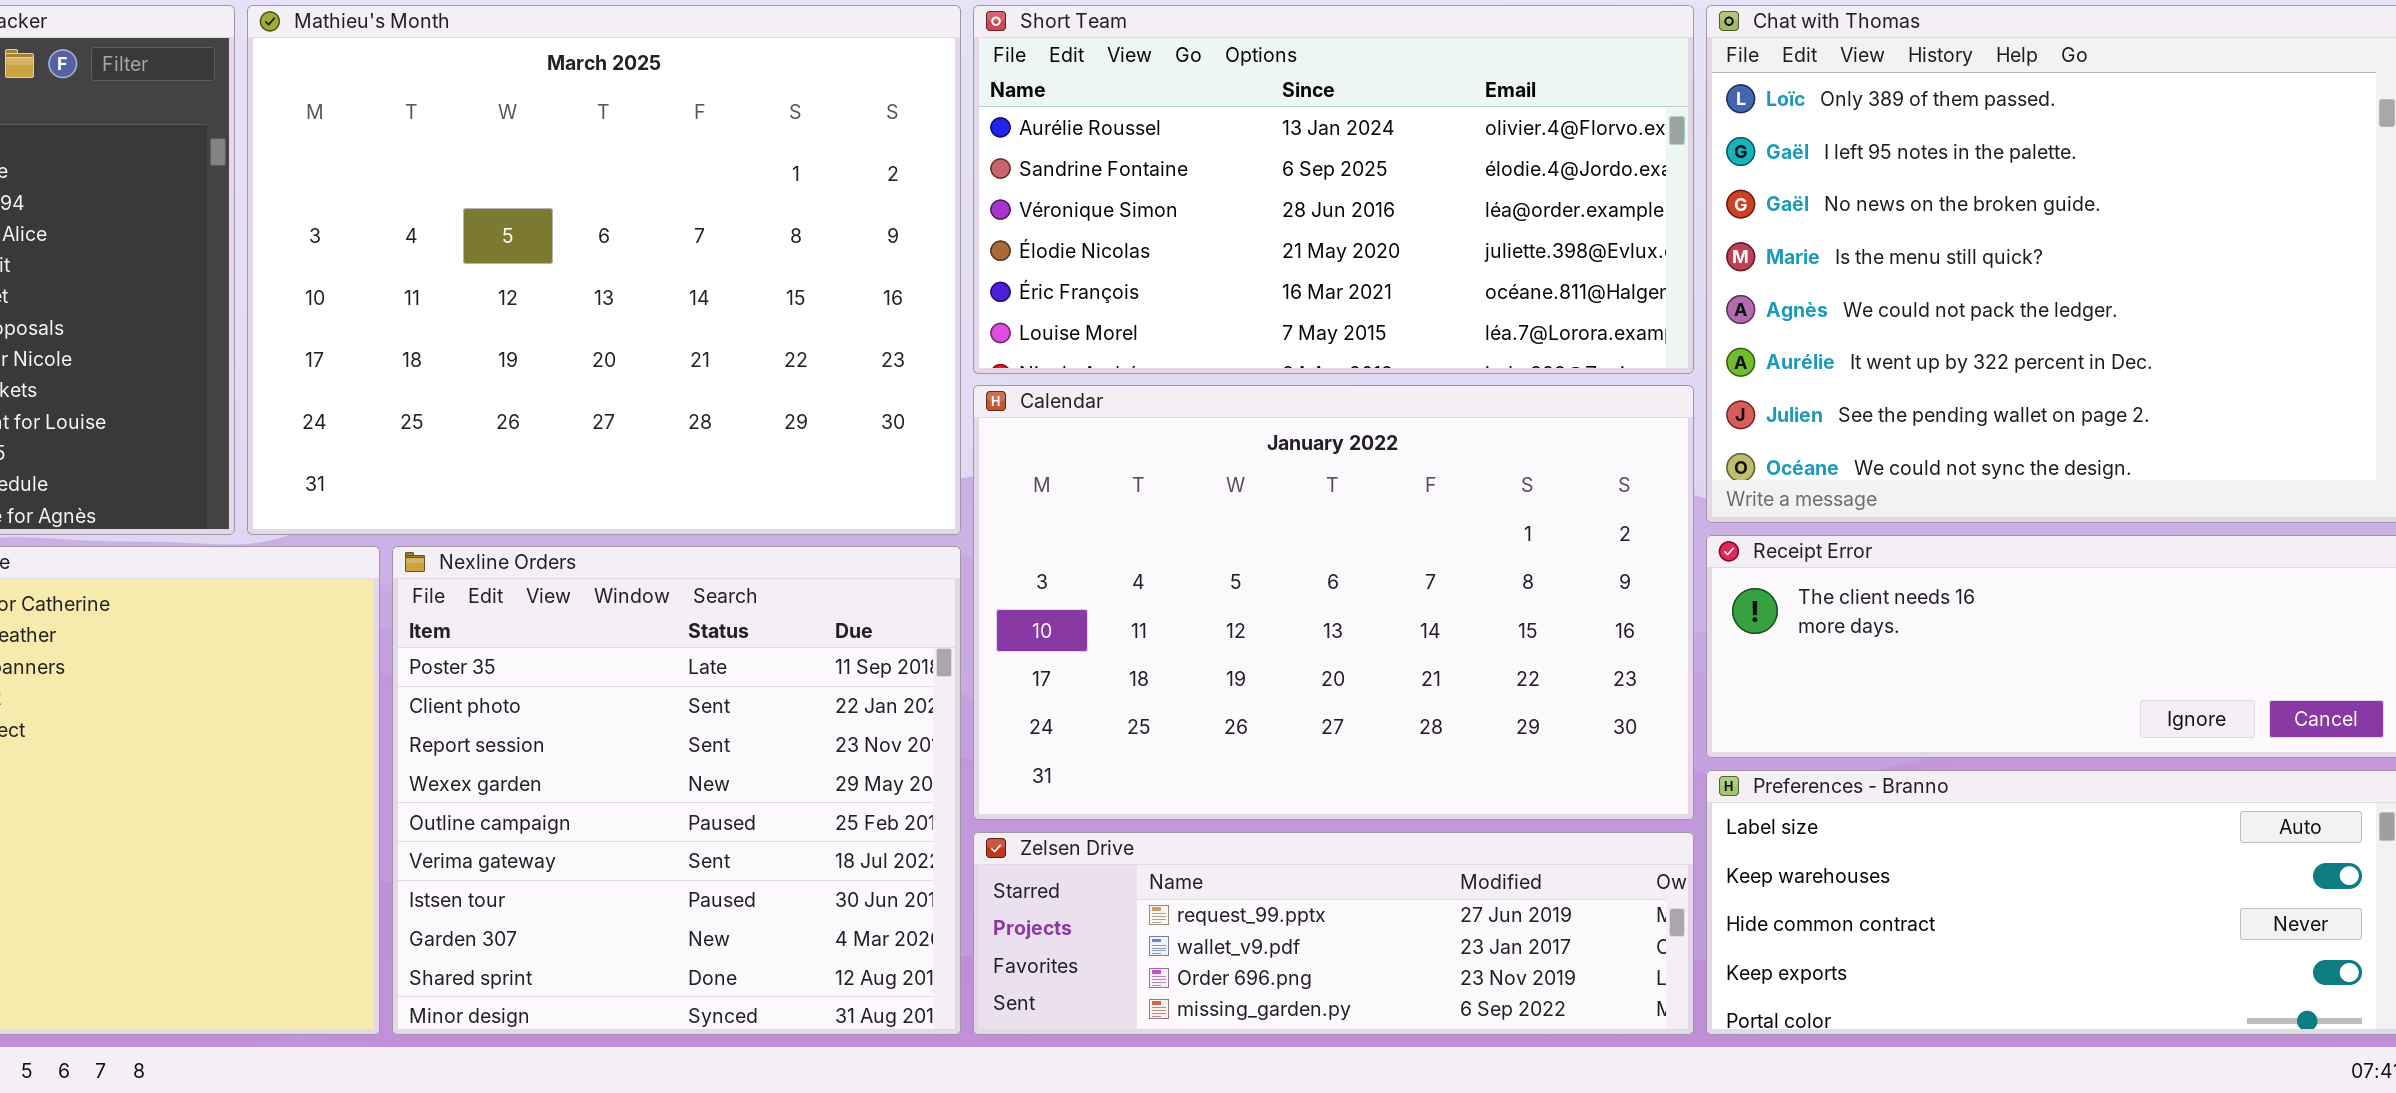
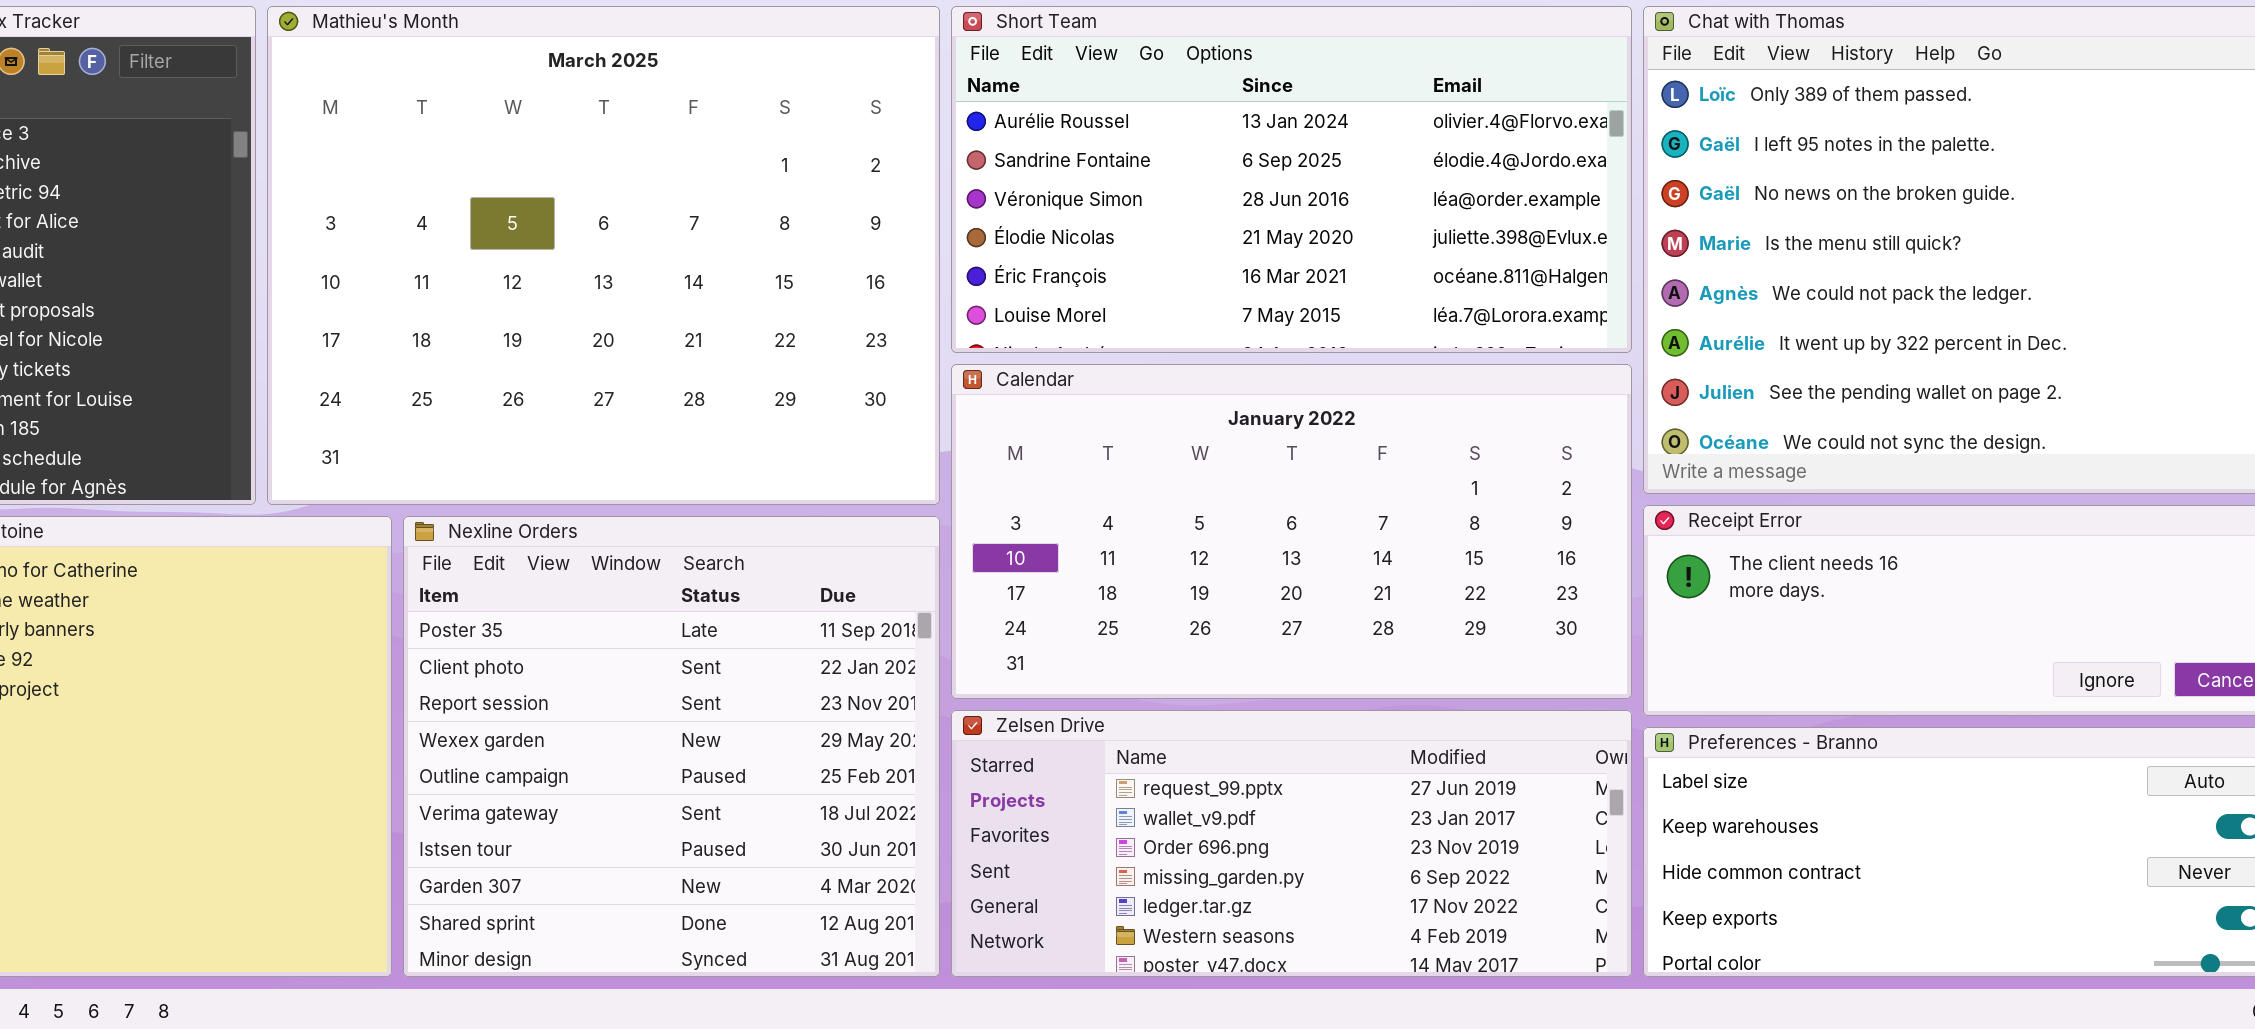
Calendar: [973,385,1694,820] -> [951,364,1632,699], resized
Zelsen Drive: [973,832,1694,1035] -> [951,710,1632,977], resized

